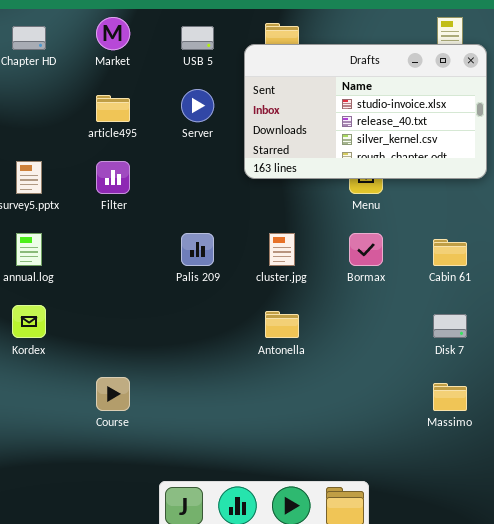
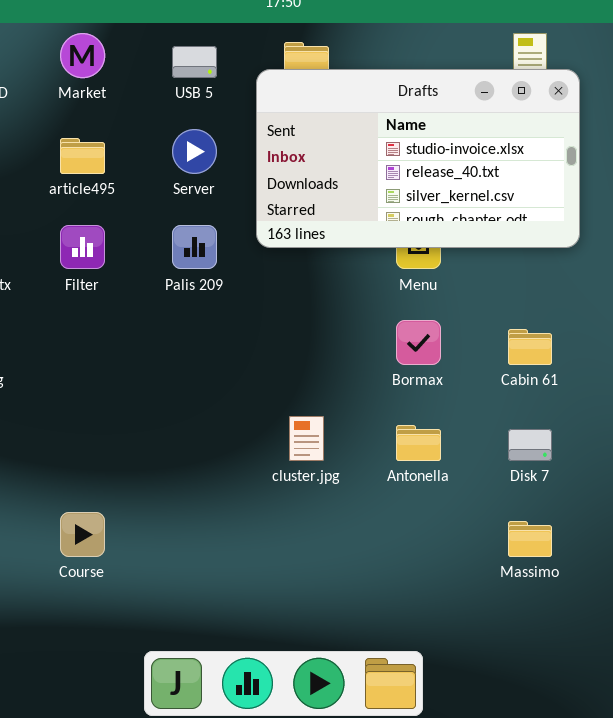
Palis 209: [181,233,214,266] -> [172,225,217,269], moved
cluster.jpg: [269,233,295,266] -> [289,416,324,461], moved
Antonella: [265,311,299,338] -> [396,425,441,461], moved

